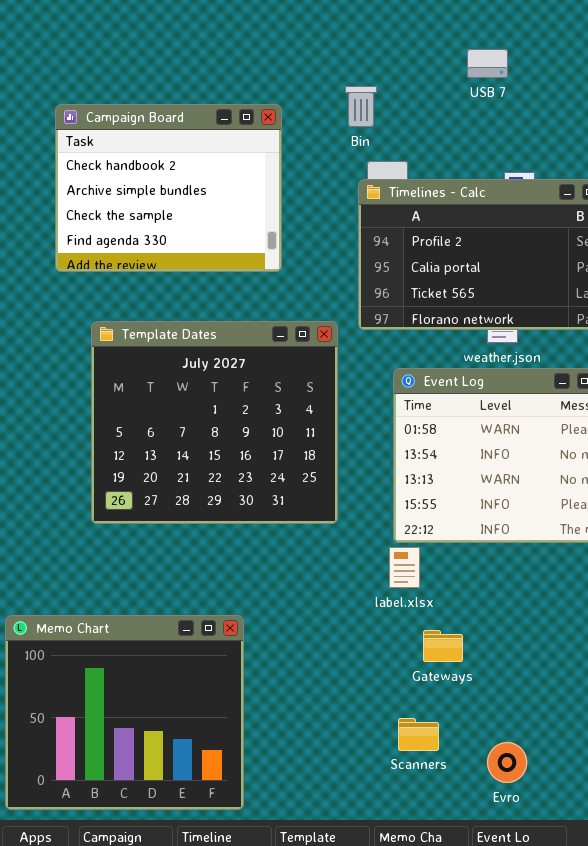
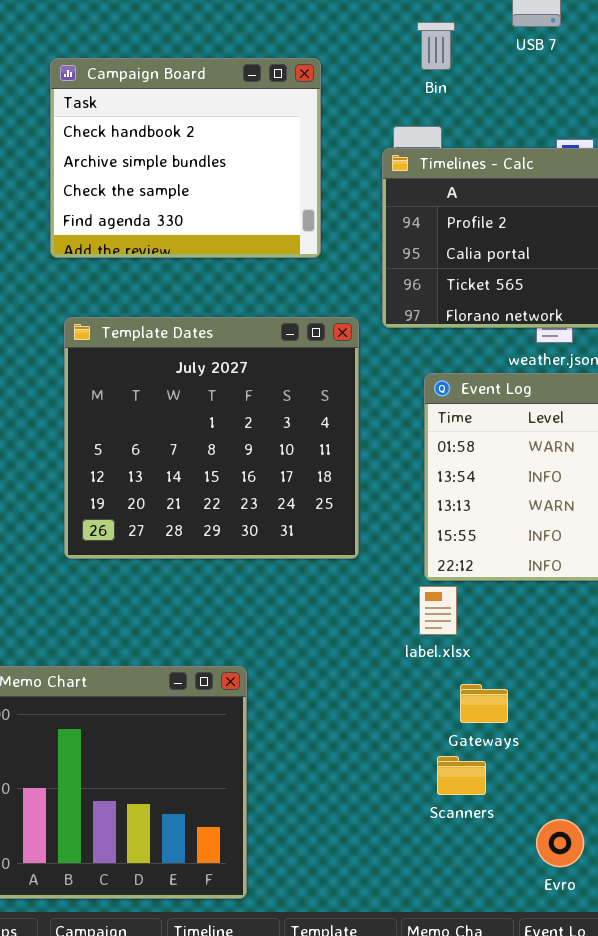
Bin: [345,86,377,127] -> [417,22,455,70], moved
Campaign Board: [55,104,282,272] -> [50,58,321,258], moved
Scanners: [398,718,439,751] -> [437,756,486,795], moved

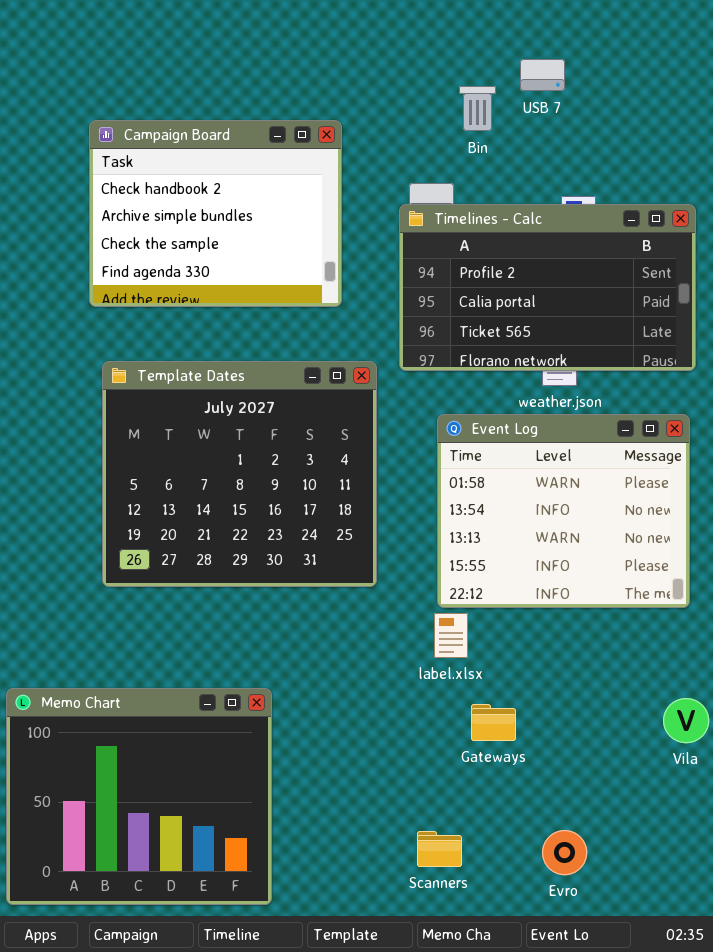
Bin: [417,22,455,70] -> [459,86,496,131], moved
Scanners: [437,756,486,795] -> [417,831,462,867], moved

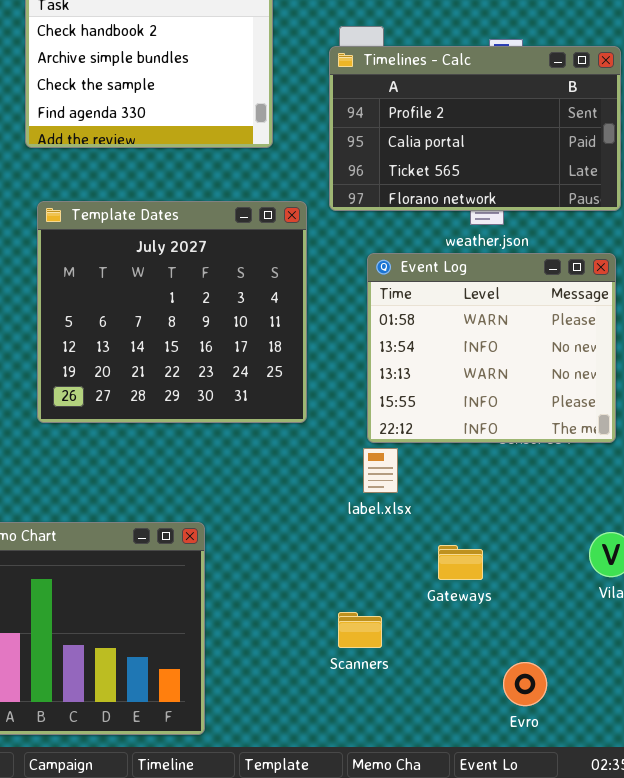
Gateways: [471,704,516,741] -> [438,545,483,580], moved
Evro: [542,830,587,875] -> [503,662,547,706], moved
Scanners: [417,831,462,867] -> [338,612,382,648], moved

